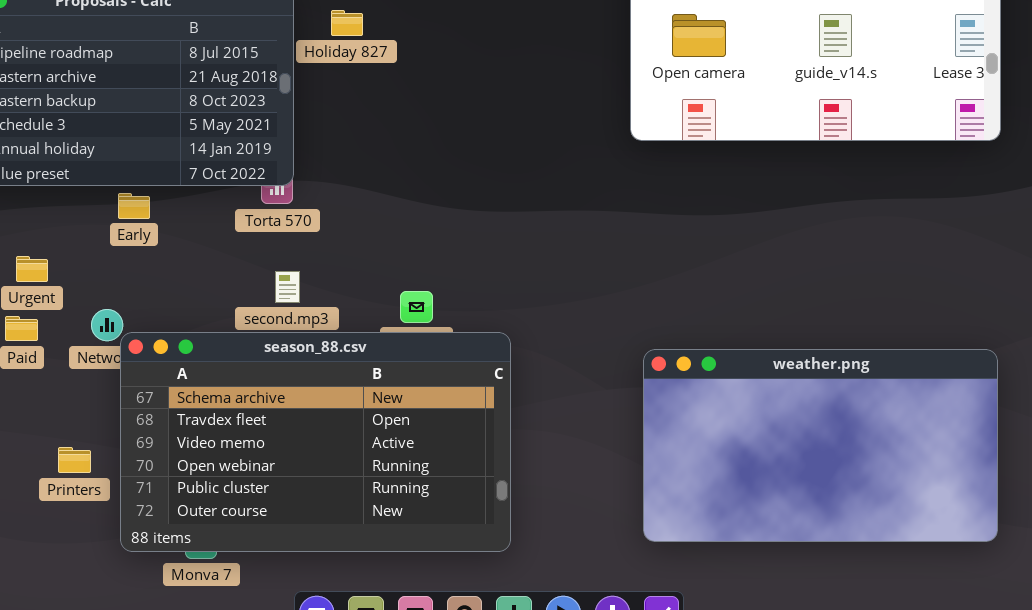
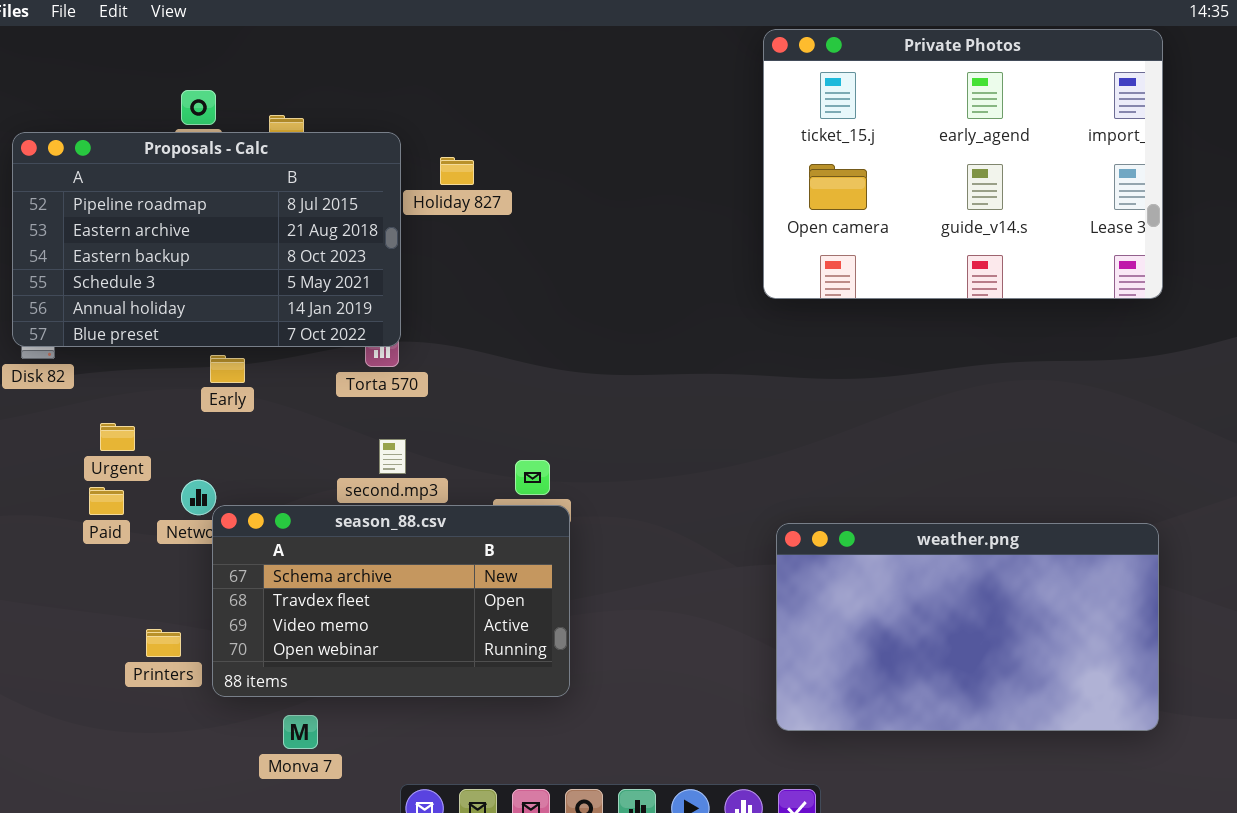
season_88.csv: [120,332,511,552] -> [212,505,570,697], resized

